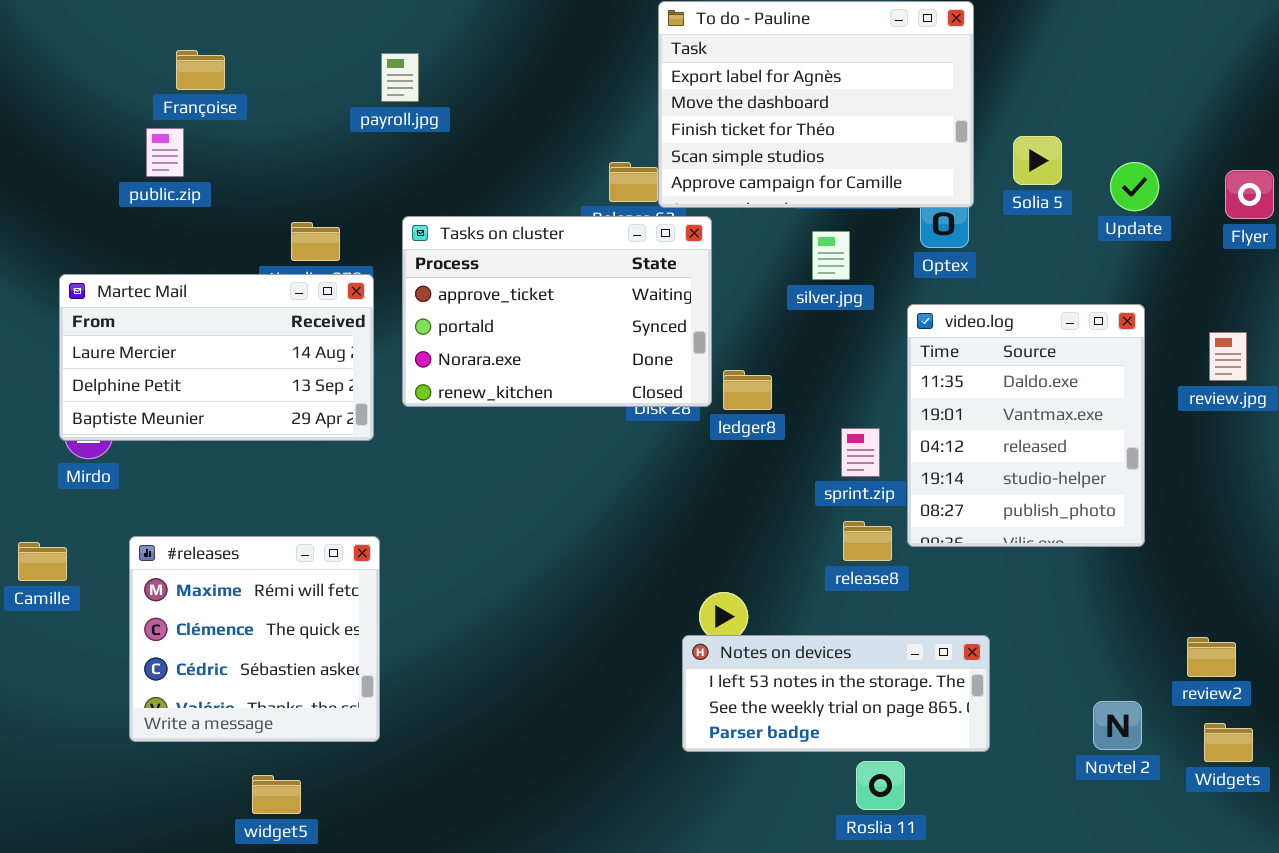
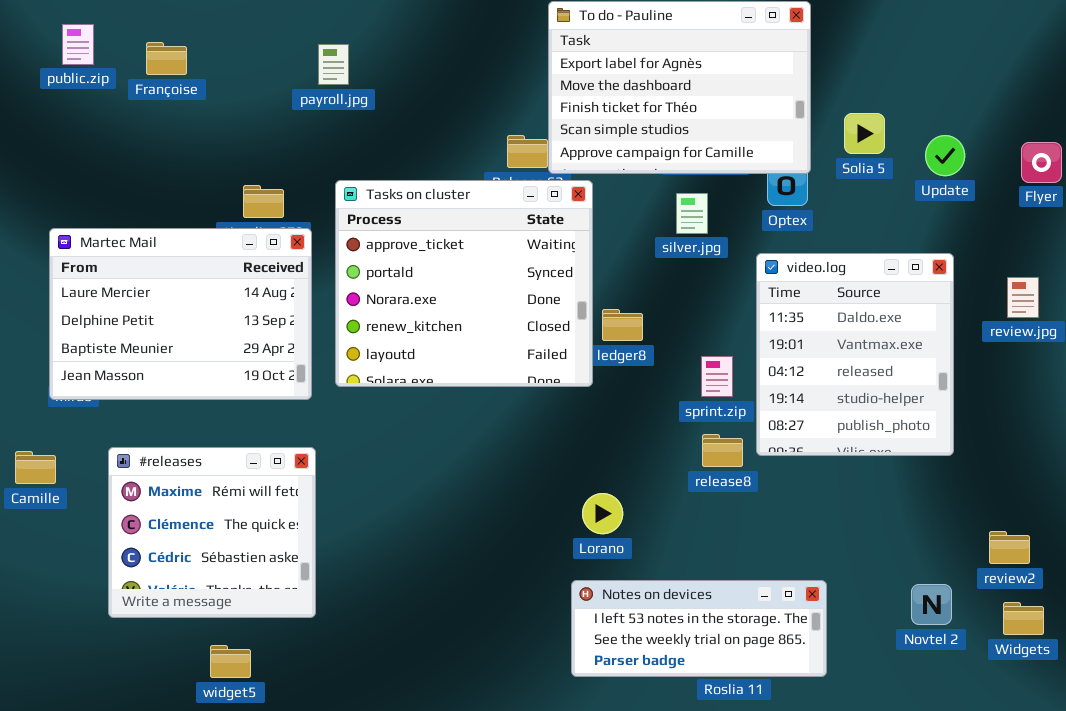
public.zip: [146,128,184,177] -> [62,24,94,65], moved
Tasks on cluster: [402,216,712,407] -> [335,180,593,387], resized
Martec Mail: [59,274,374,441] -> [49,228,312,400], resized
Notes on devices: [682,635,990,752] -> [571,580,827,677], moved

